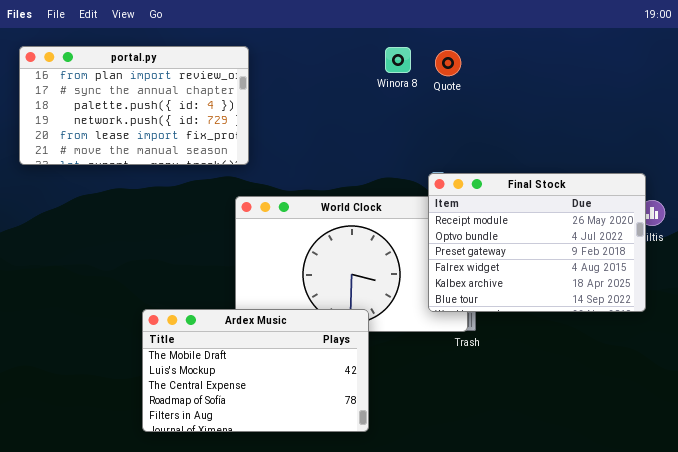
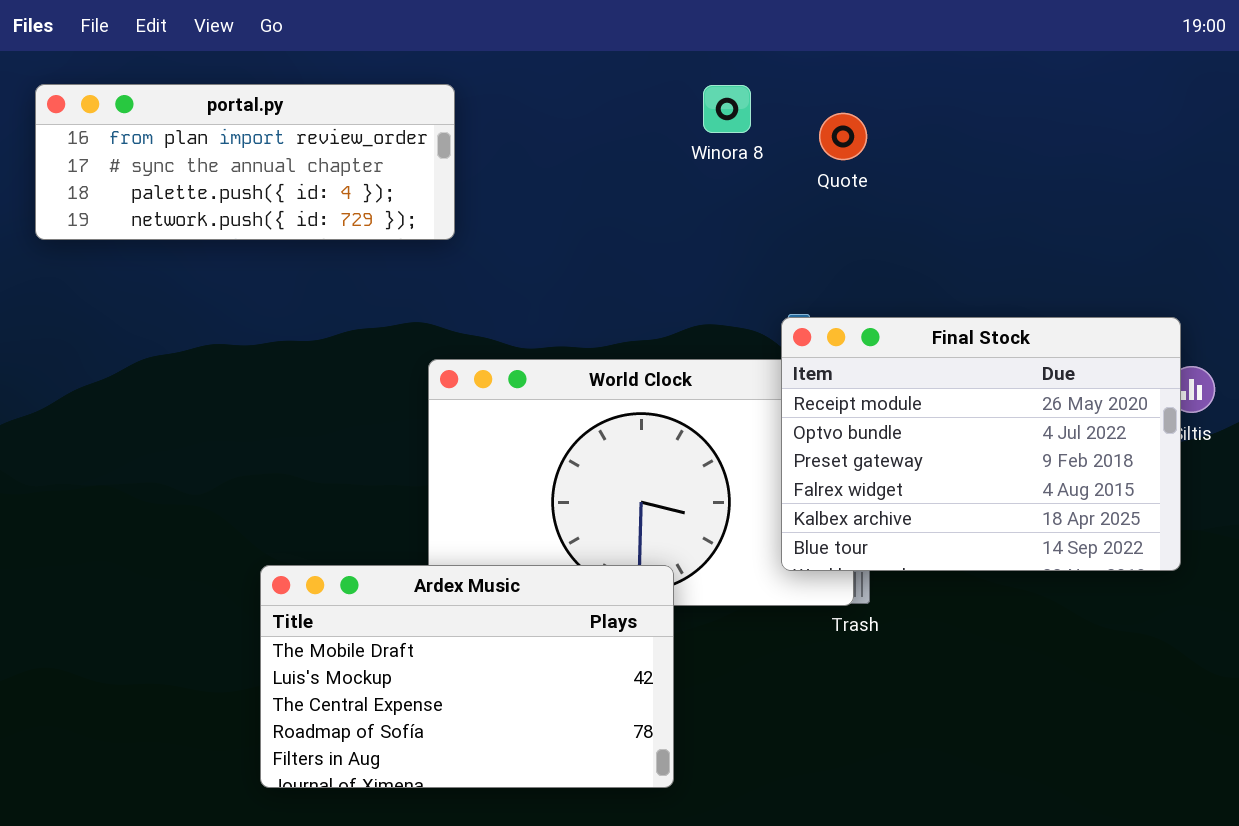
portal.py: [19,46,249,165] -> [35,84,455,240], resized
Quote: [435,50,461,76] -> [819,113,867,160], moved

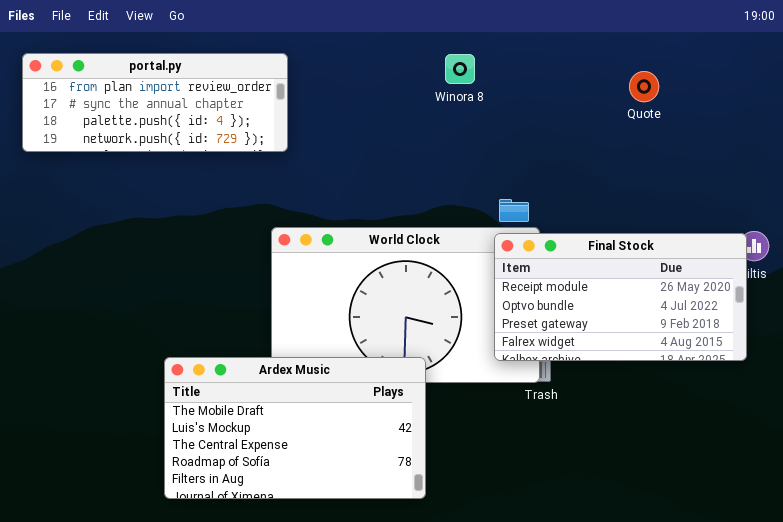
Quote: [819,113,867,160] -> [629,71,659,102], moved
Final Stock: [781,317,1181,571] -> [494,233,747,361], resized

